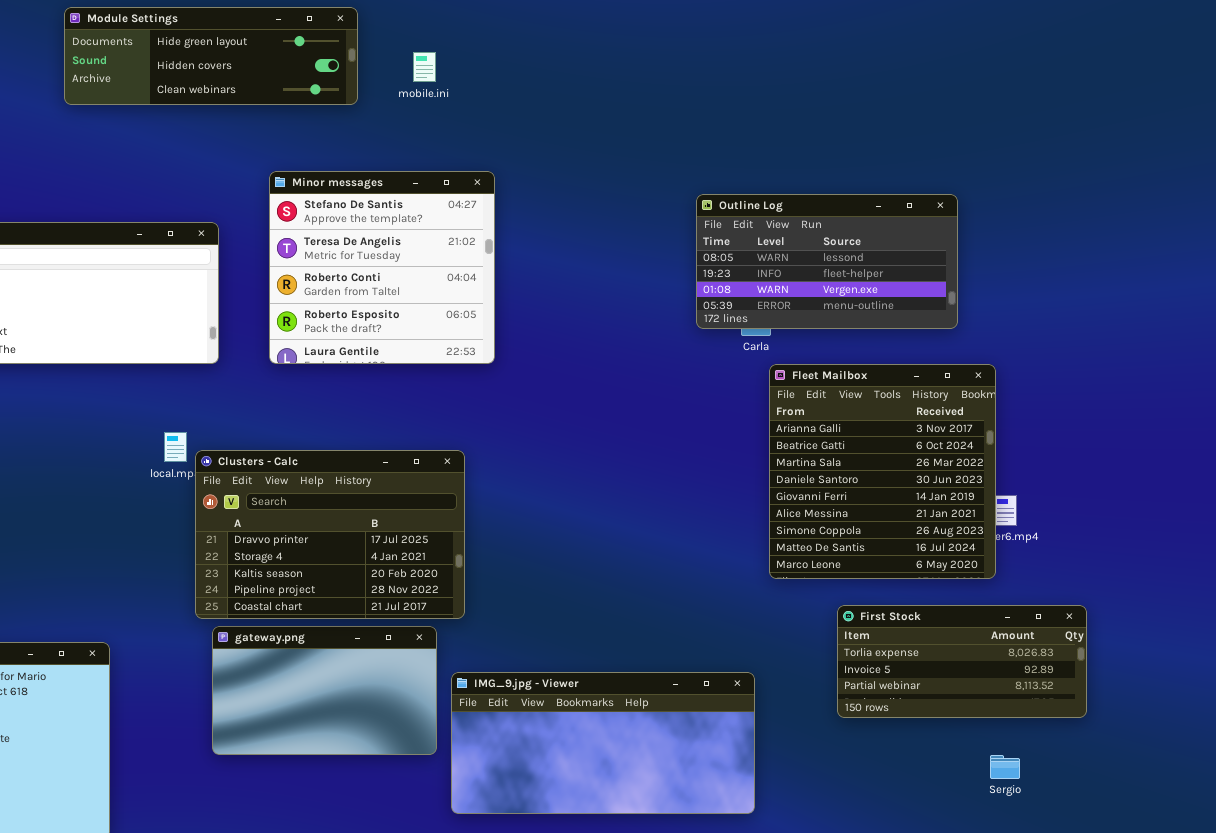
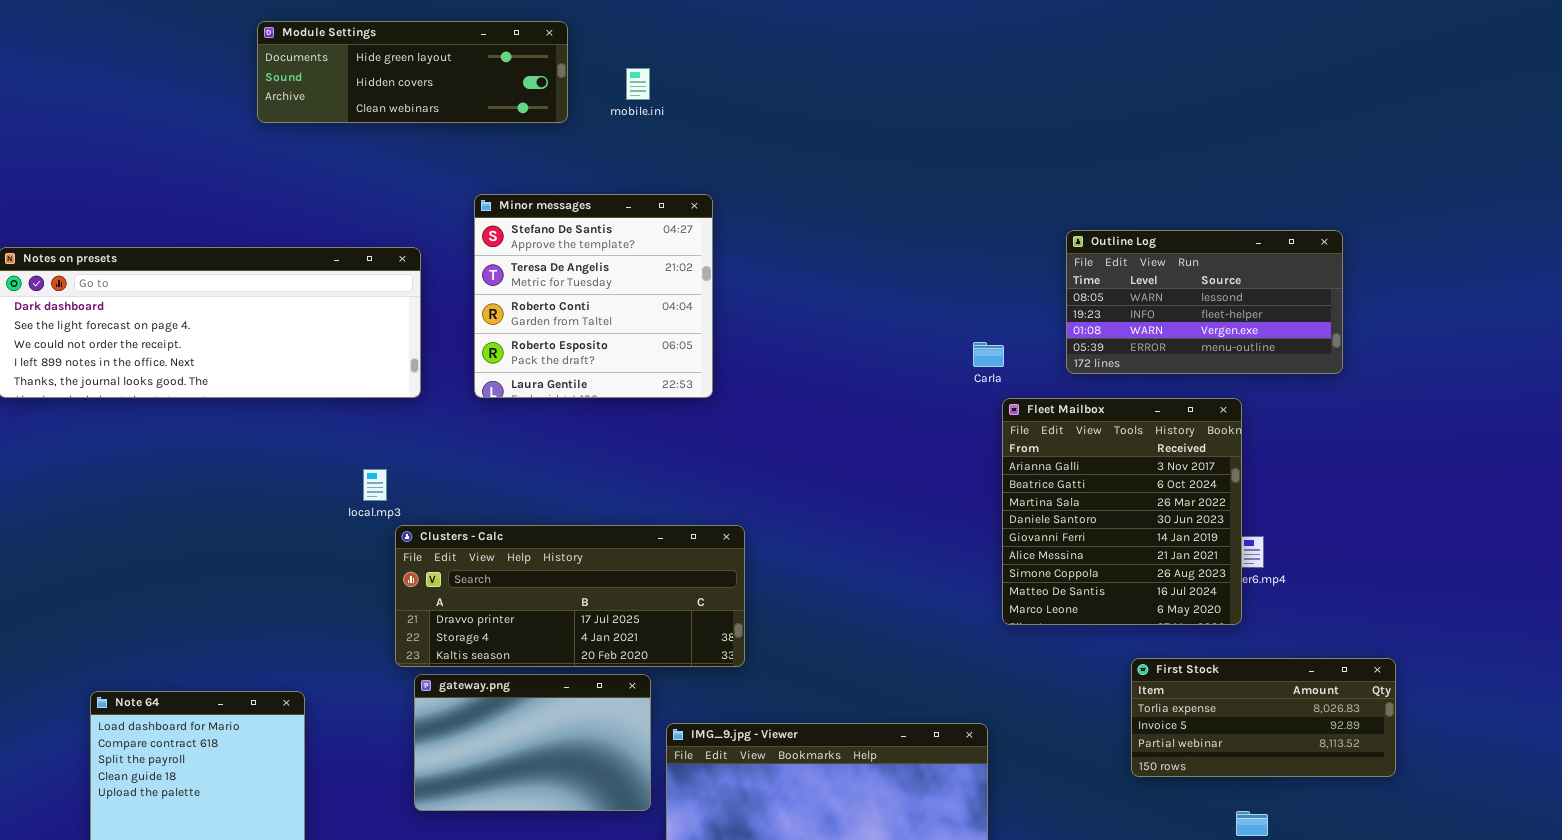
Outline Log: [696,194,958,329] -> [1066,230,1343,374], moved
Clusters - Calc: [195,450,465,619] -> [395,525,745,667], resized
First Stock: [837,605,1087,718] -> [1131,658,1396,777], moved

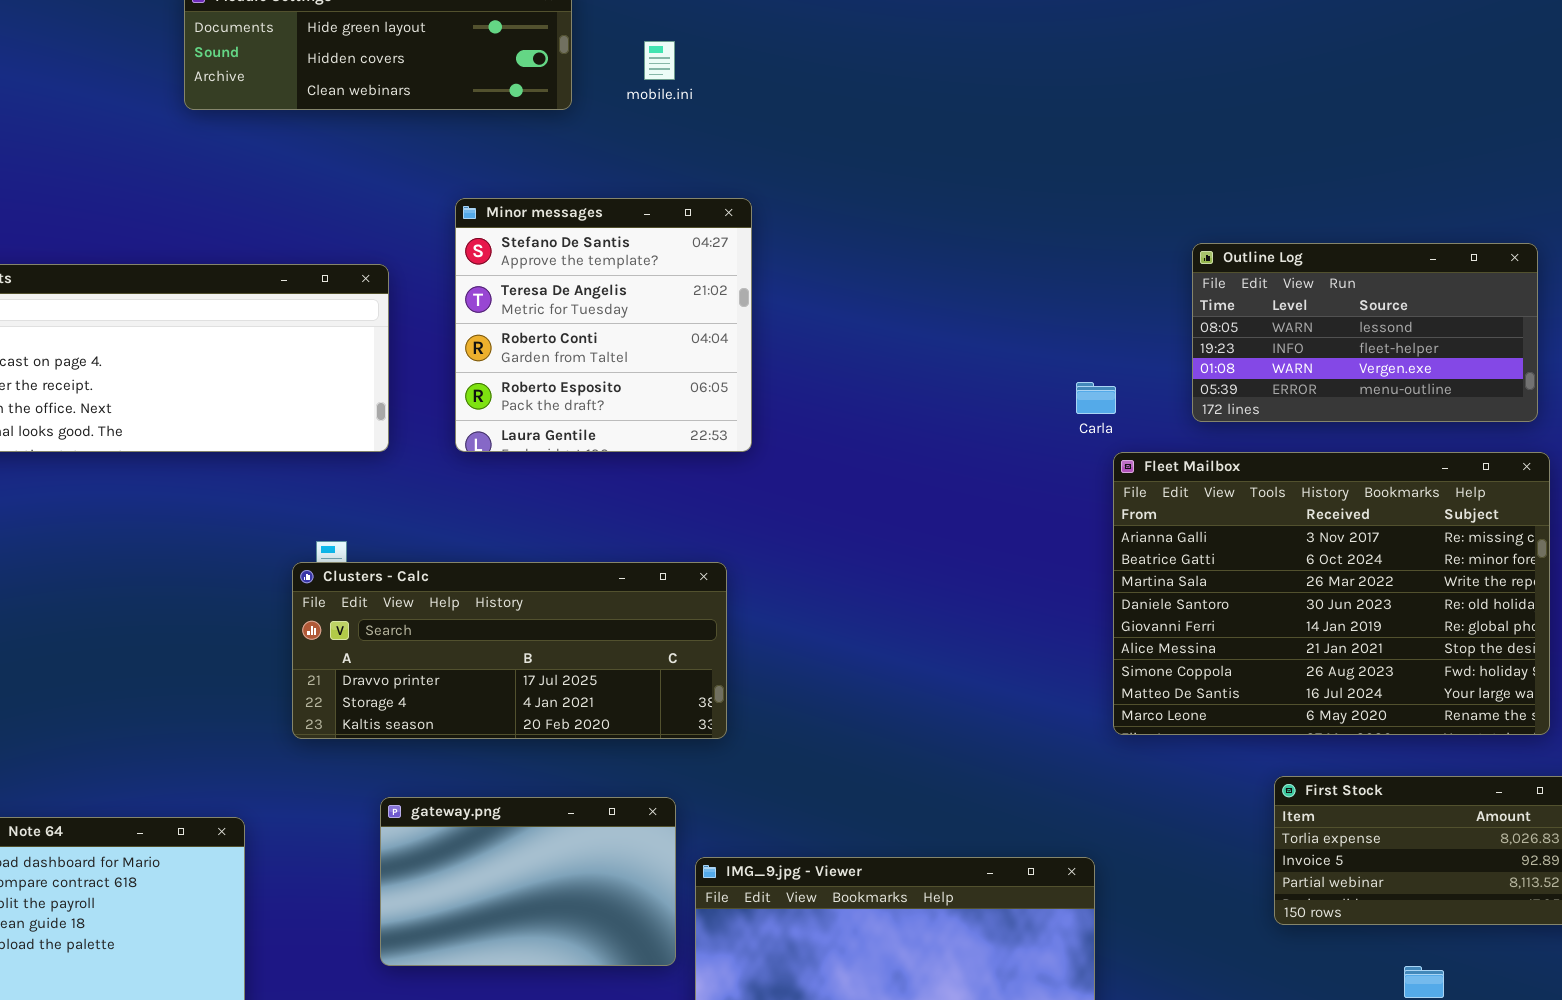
Fleet Mailbox: [1002,398,1242,625] -> [1113,452,1550,735], resized
Clusters - Calc: [395,525,745,667] -> [292,562,727,739], moved

